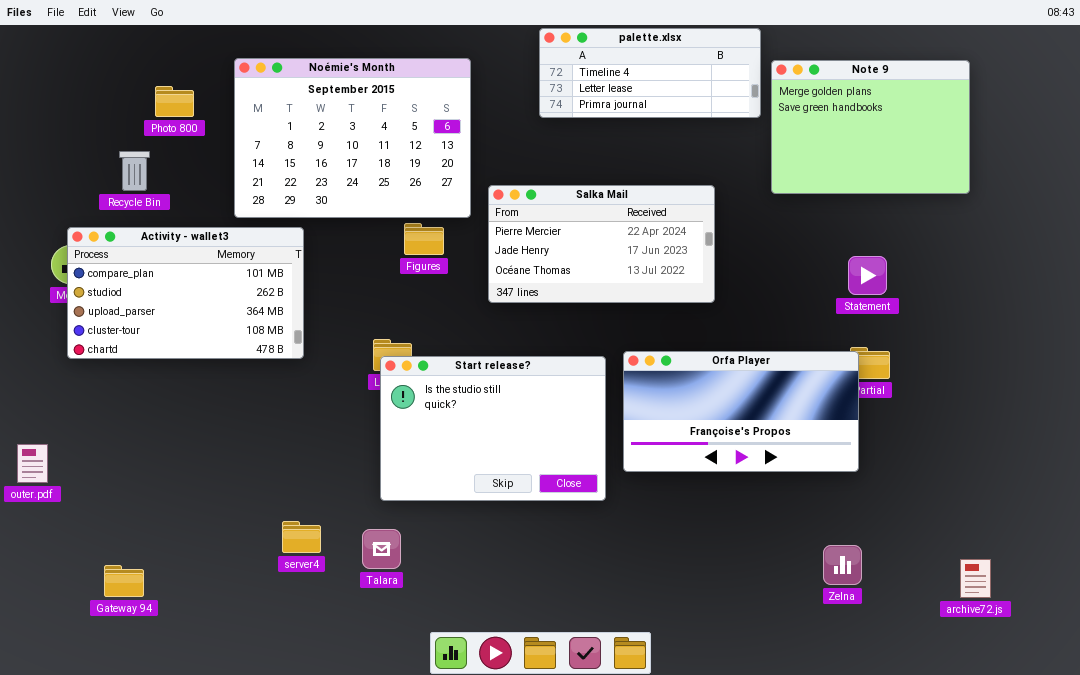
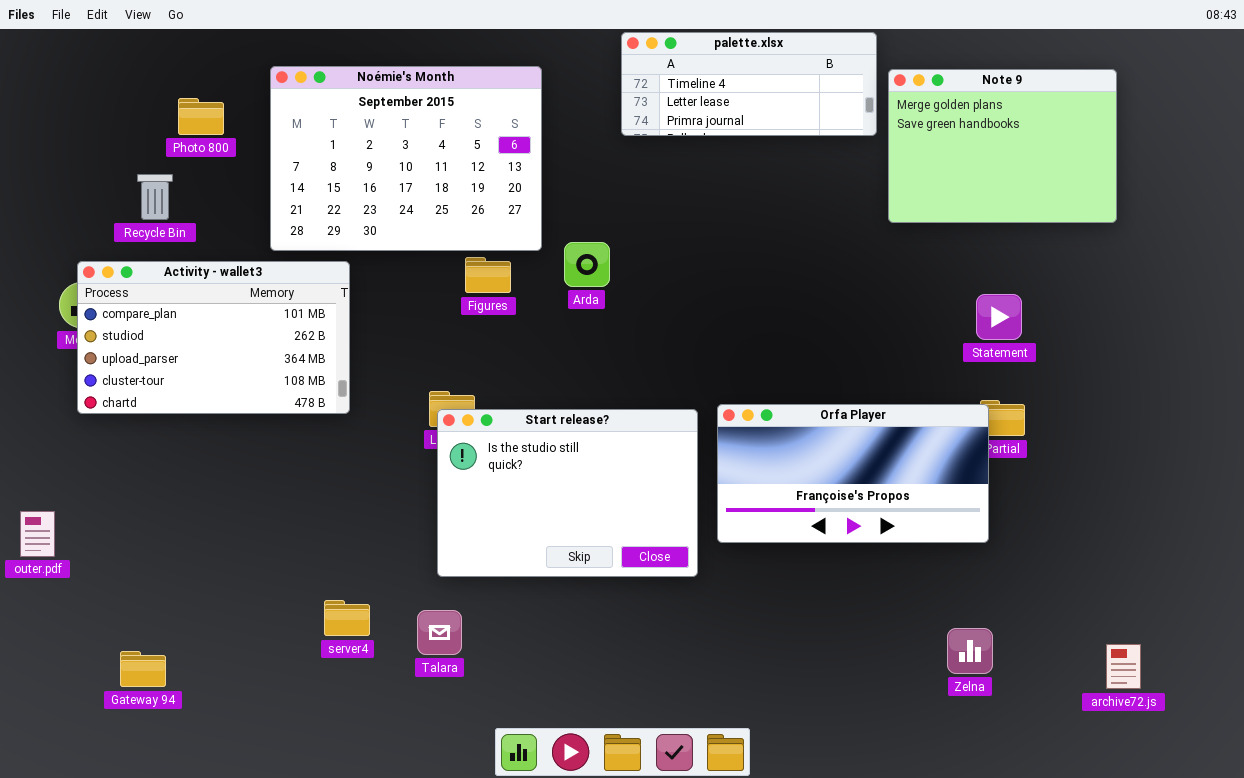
Salka Mail: [488,185,715,303] -> none, closed

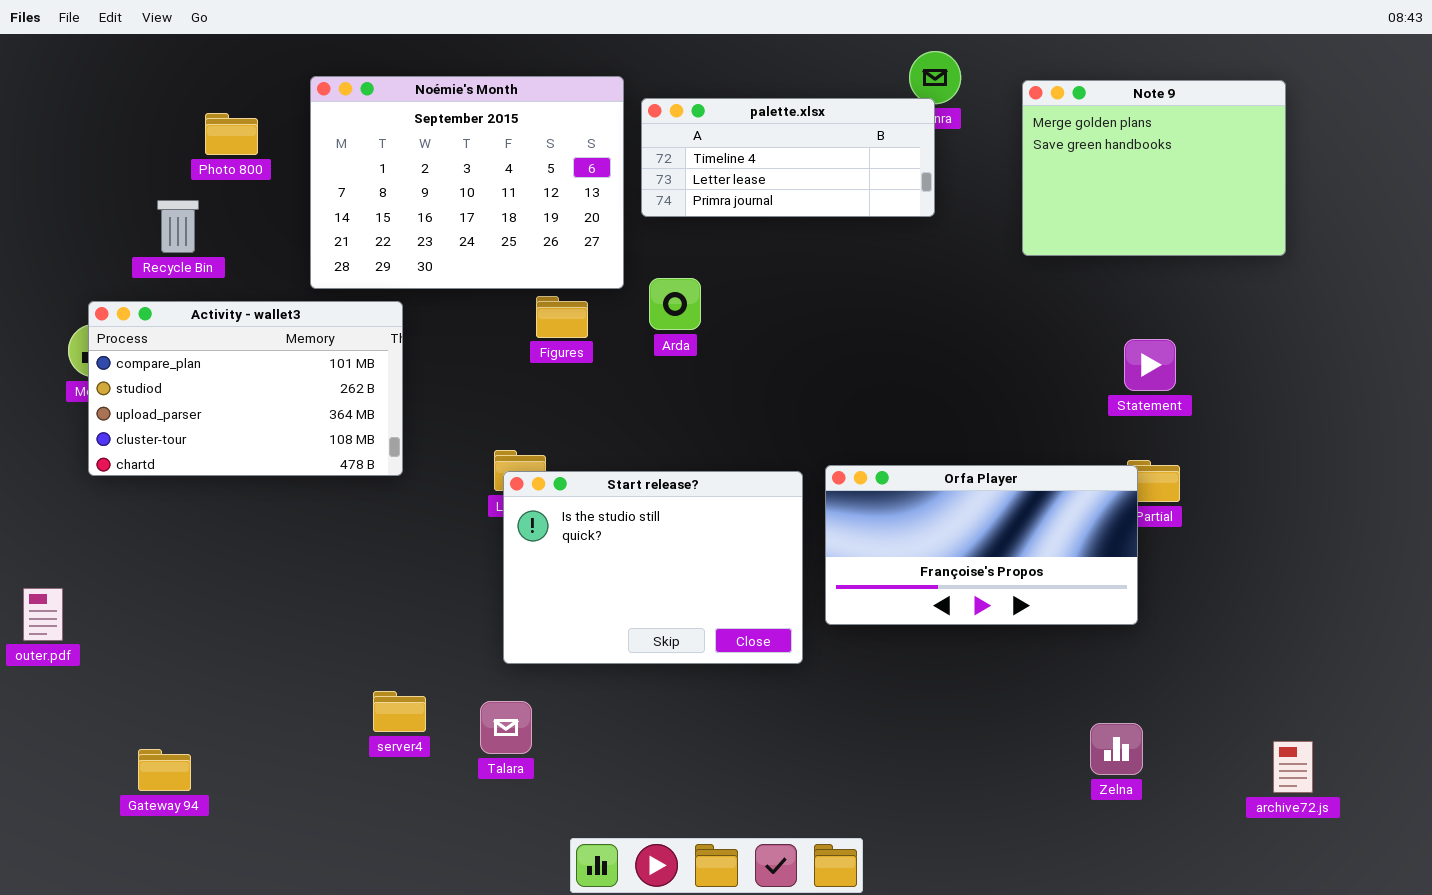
palette.xlsx: [621,32,877,136] -> [641,98,935,217], moved

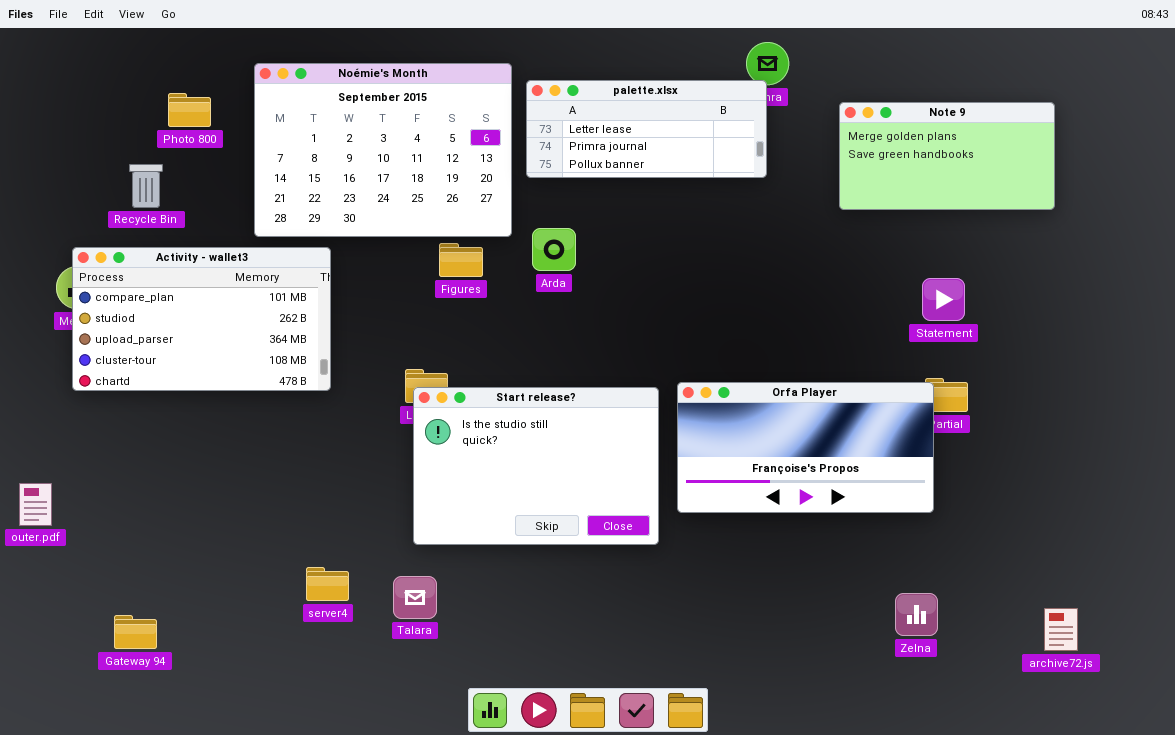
Note 9: [1022,80,1286,256] -> [839,102,1055,210], resized
palette.xlsx: [641,98,935,217] -> [526,80,767,178], scrolled down 1 row

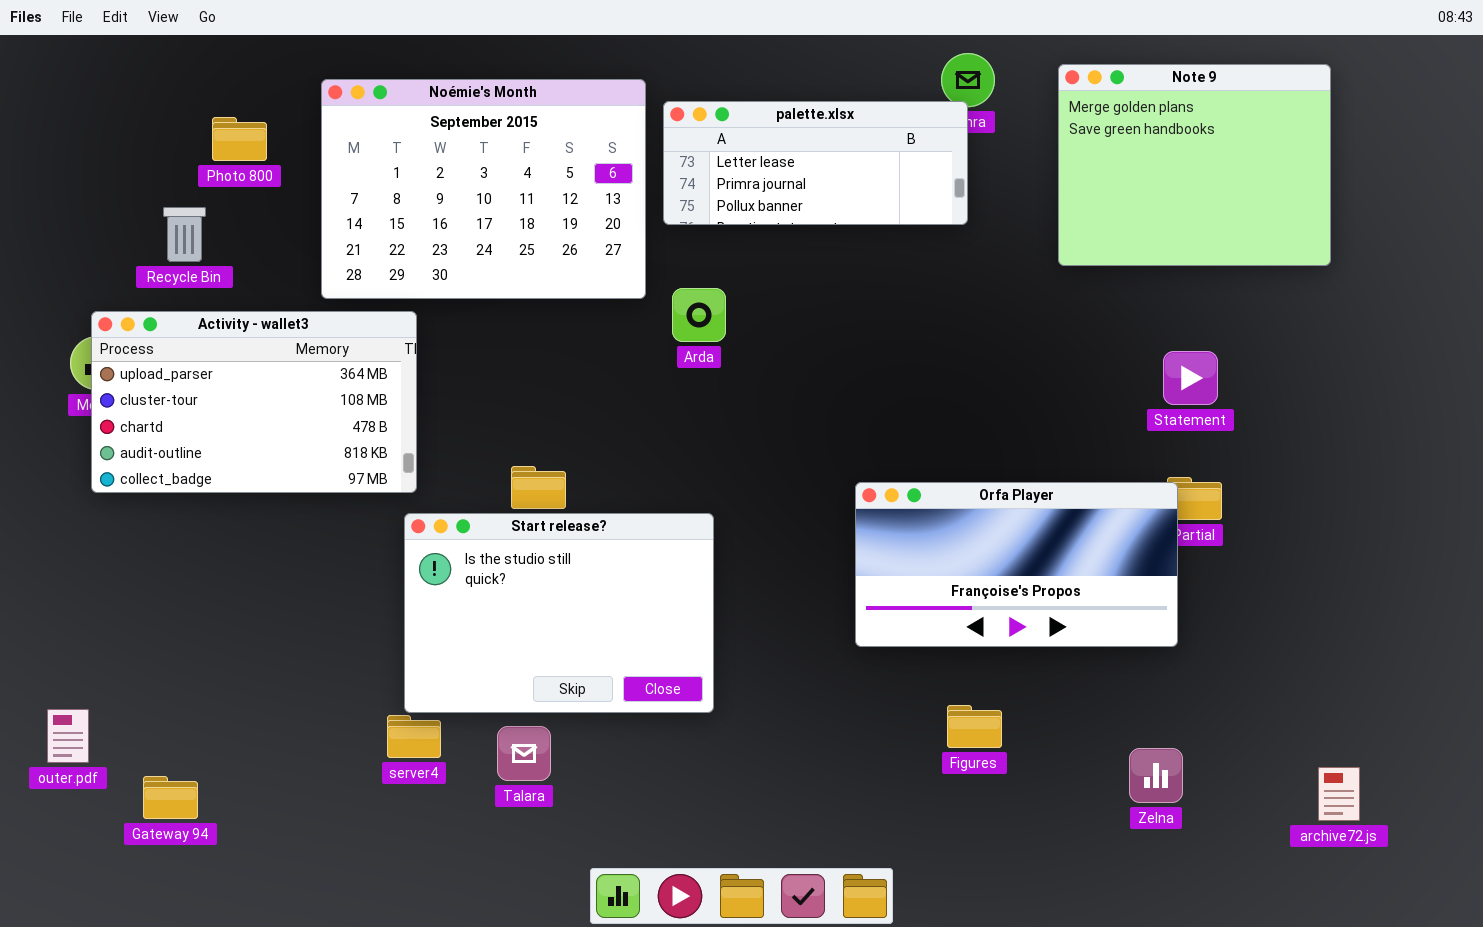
Note 9: [839,102,1055,210] -> [1058,64,1331,266], resized
Figures: [439,243,483,277] -> [947,705,1002,748], moved
Activity - wallet3: [72,247,331,391] -> [91,311,417,493], scrolled down 2 rows
Start release?: [413,387,659,545] -> [404,513,714,713], moved
outer.pdf: [19,483,52,526] -> [47,709,89,763], moved

